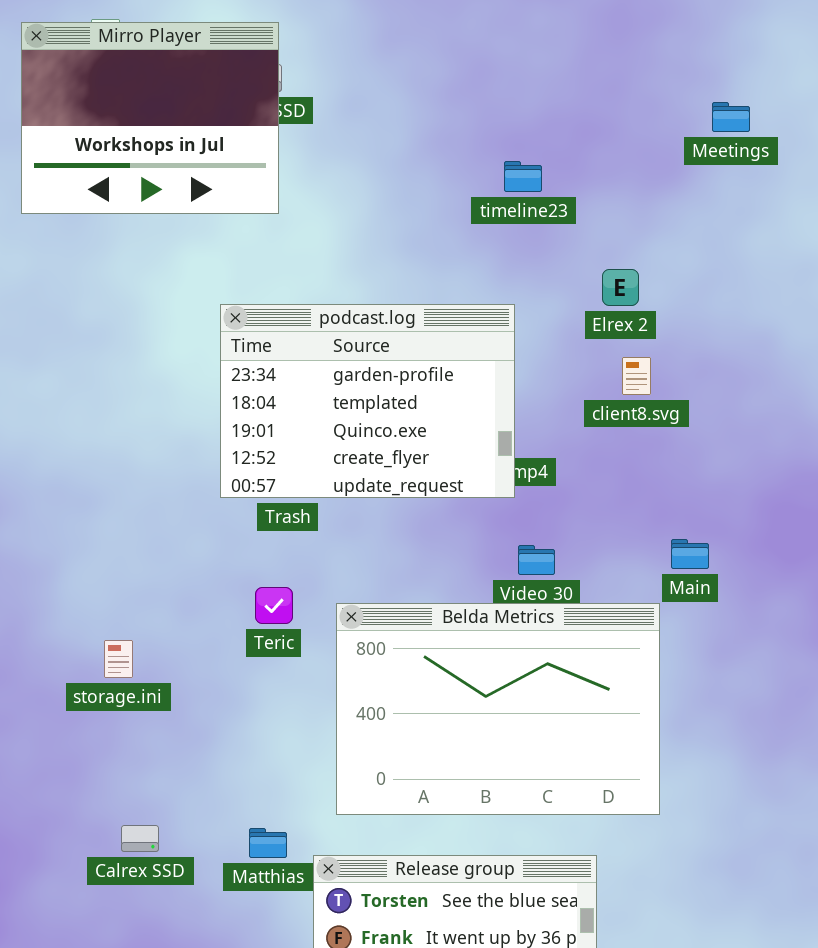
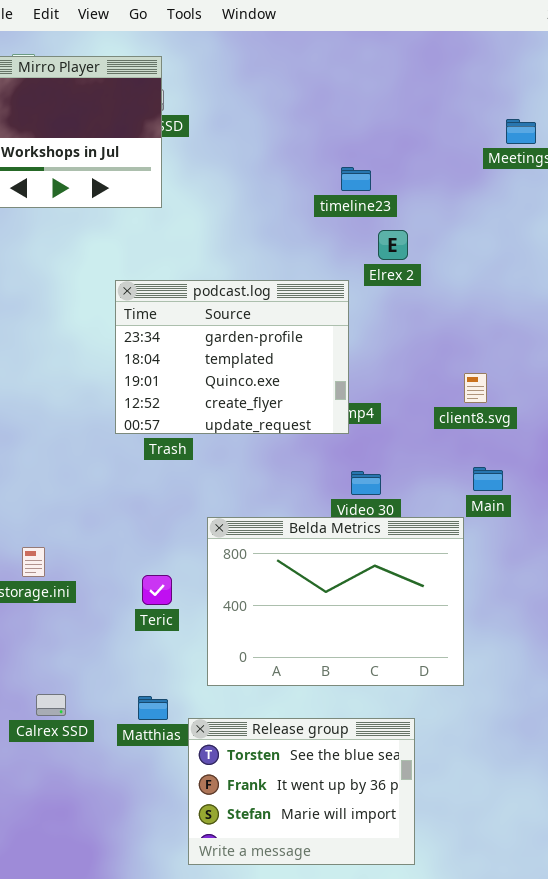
Elrex 2: [602,269,639,306] -> [378,230,408,260], moved
client8.svg: [622,357,651,395] -> [464,373,487,403], moved
Teric: [255,587,293,624] -> [142,575,172,605], moved

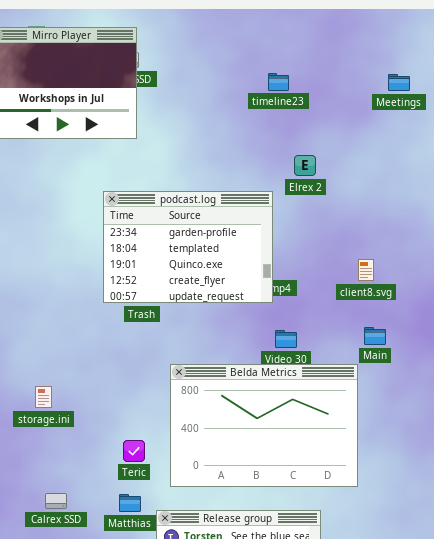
timeline23: [341,167,371,191] -> [268,73,289,91], moved
Teric: [142,575,172,605] -> [123,440,145,462], moved

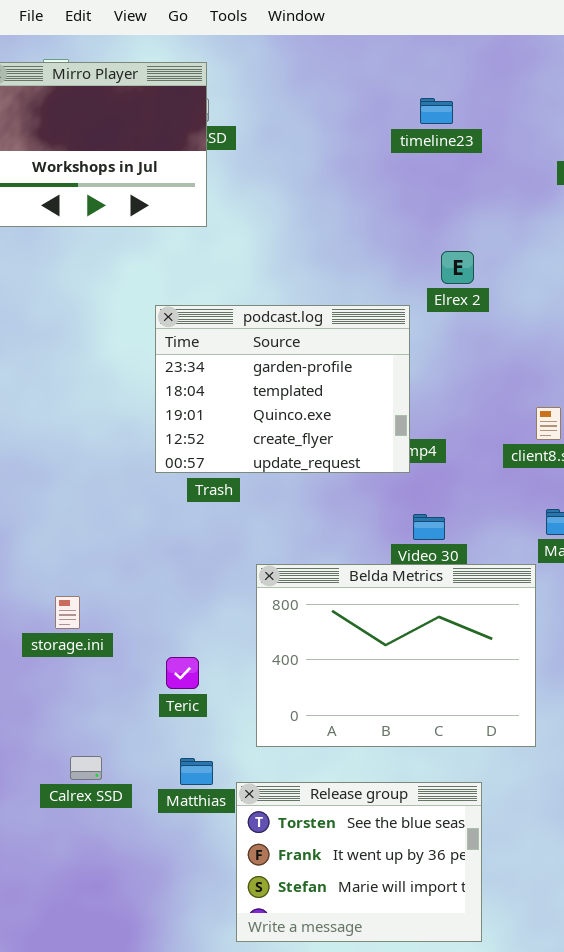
timeline23: [268,73,289,91] -> [420,98,453,124], moved
Teric: [123,440,145,462] -> [166,657,199,689], moved

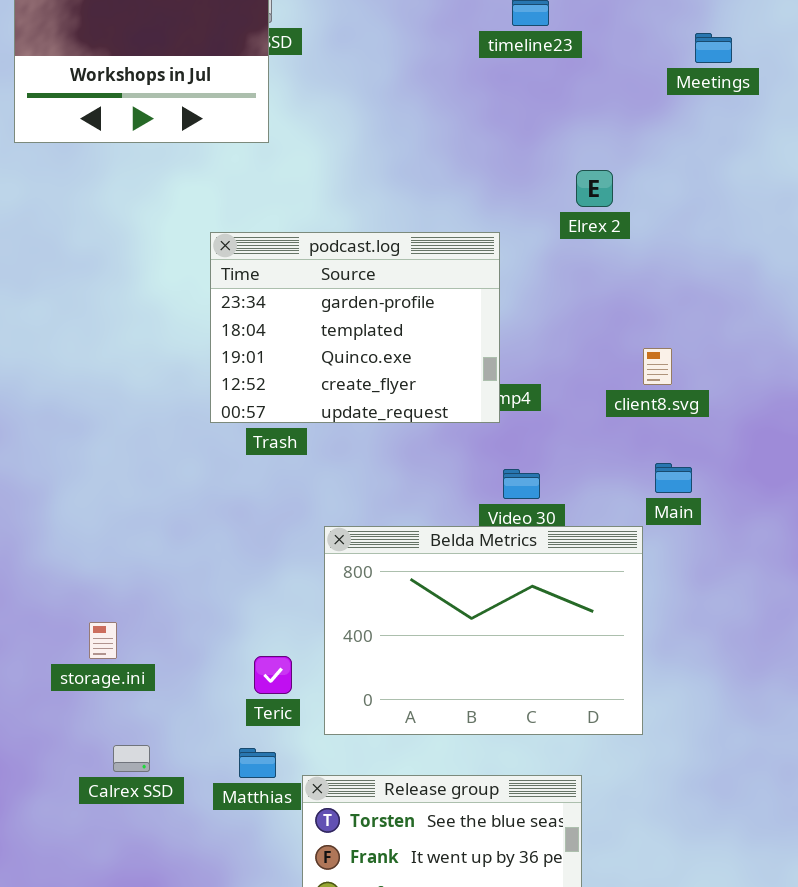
Elrex 2: [441,251,474,284] -> [576,170,613,207], moved
storage.ini: [55,596,80,629] -> [89,622,117,659], moved
Teric: [166,657,199,689] -> [254,656,292,694], moved

